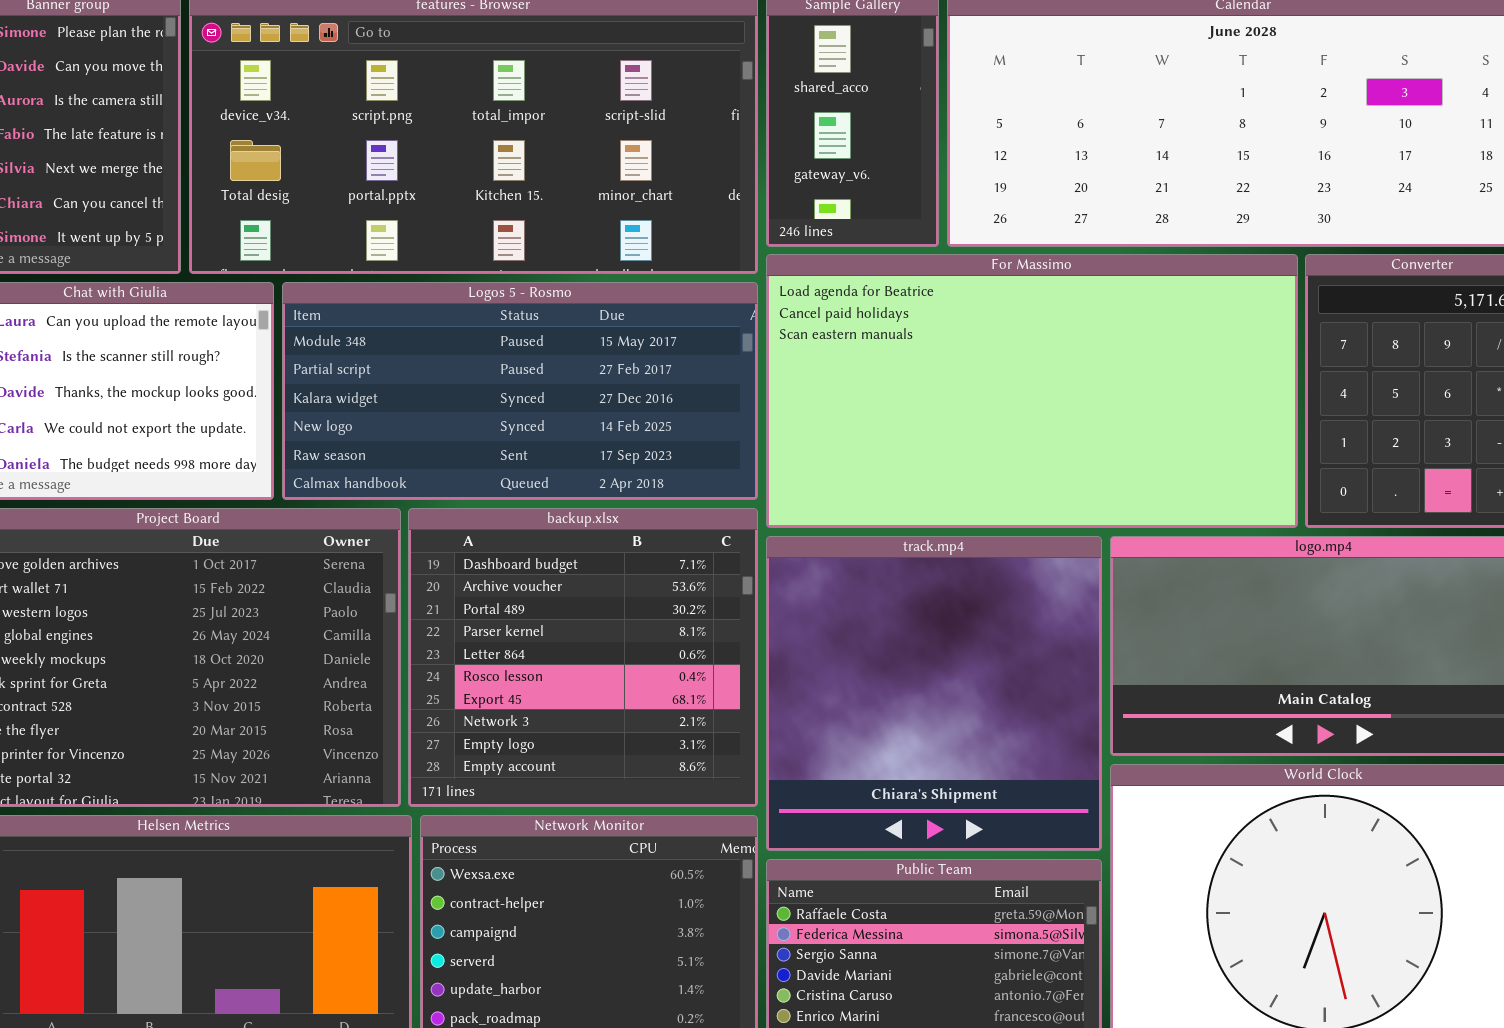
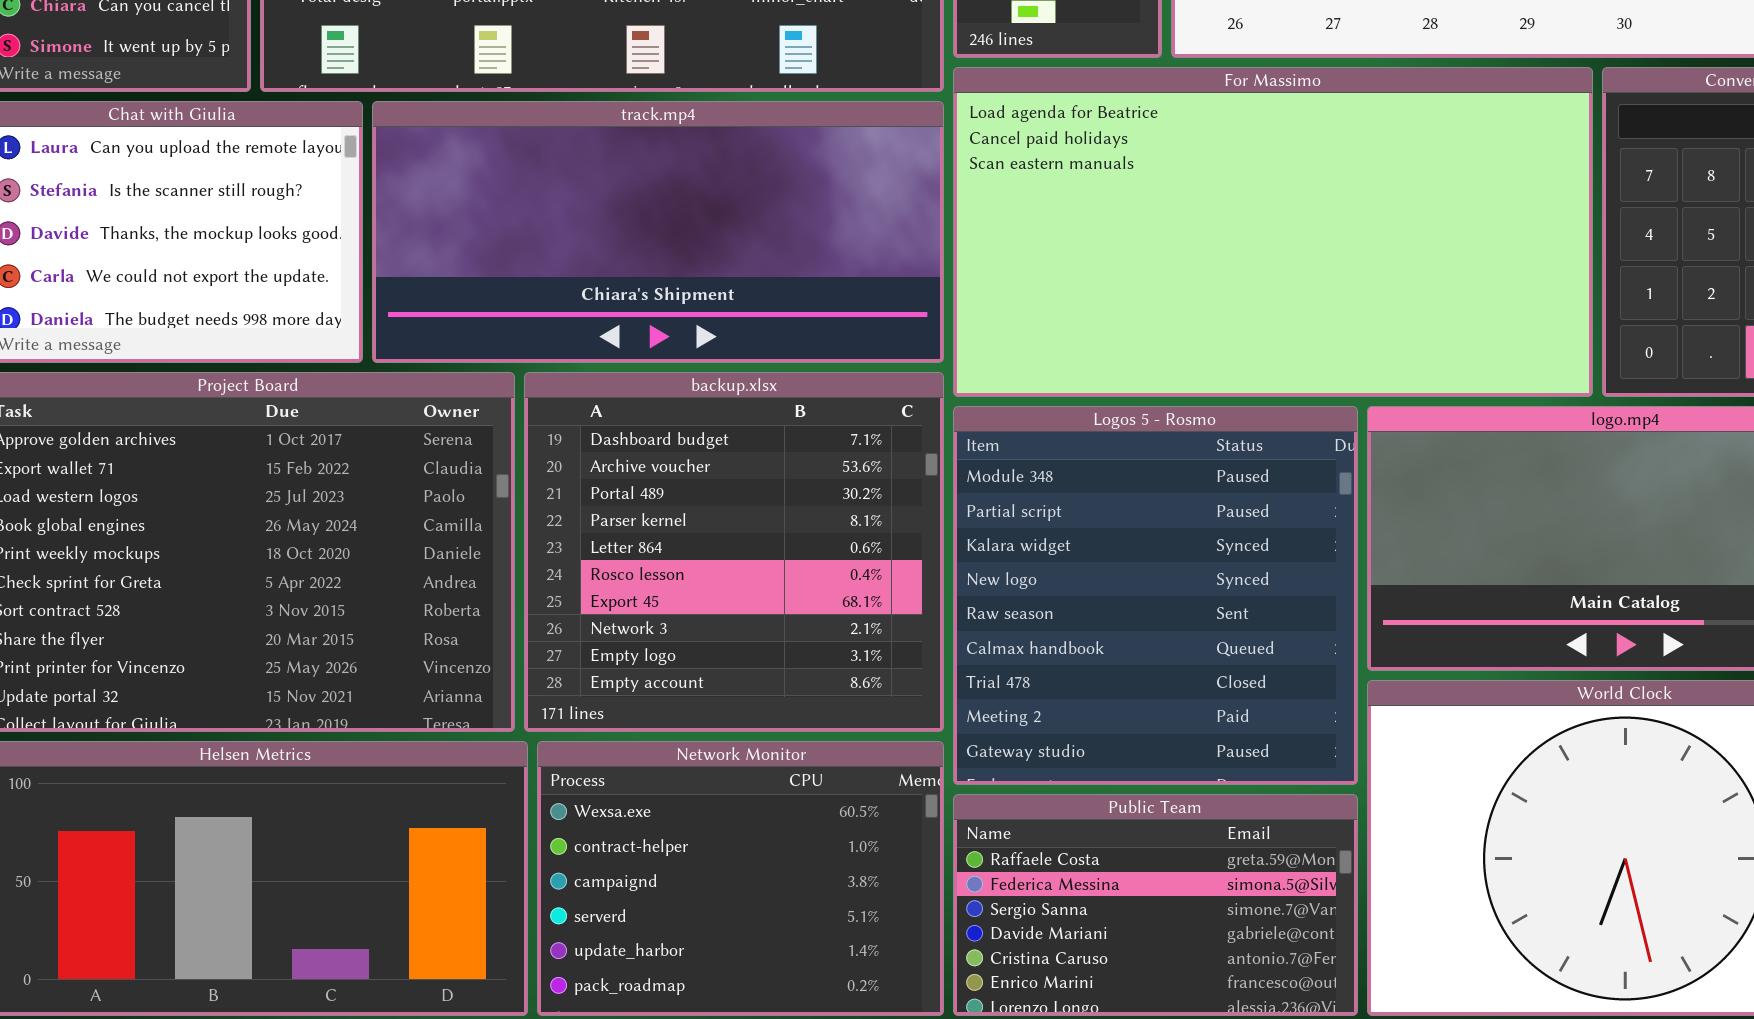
Logos 5 - Rosmo: [282,282,758,500] -> [953,406,1358,785], moved, resized
track.mp4: [766,536,1102,851] -> [372,101,944,363], moved, resized

